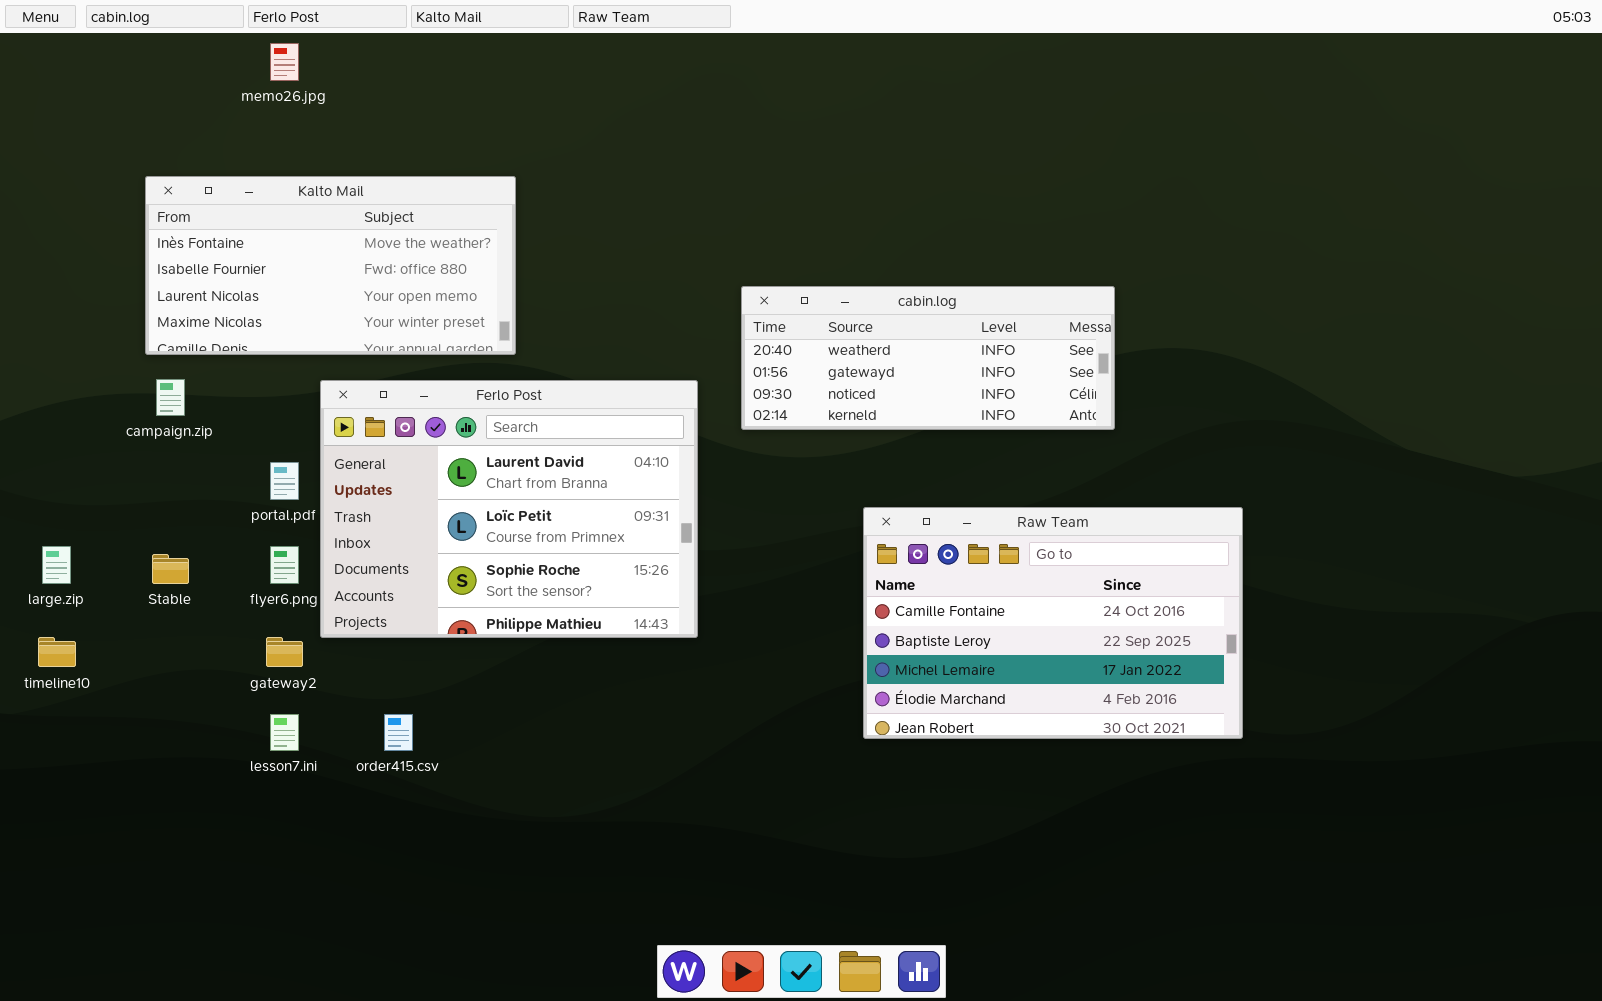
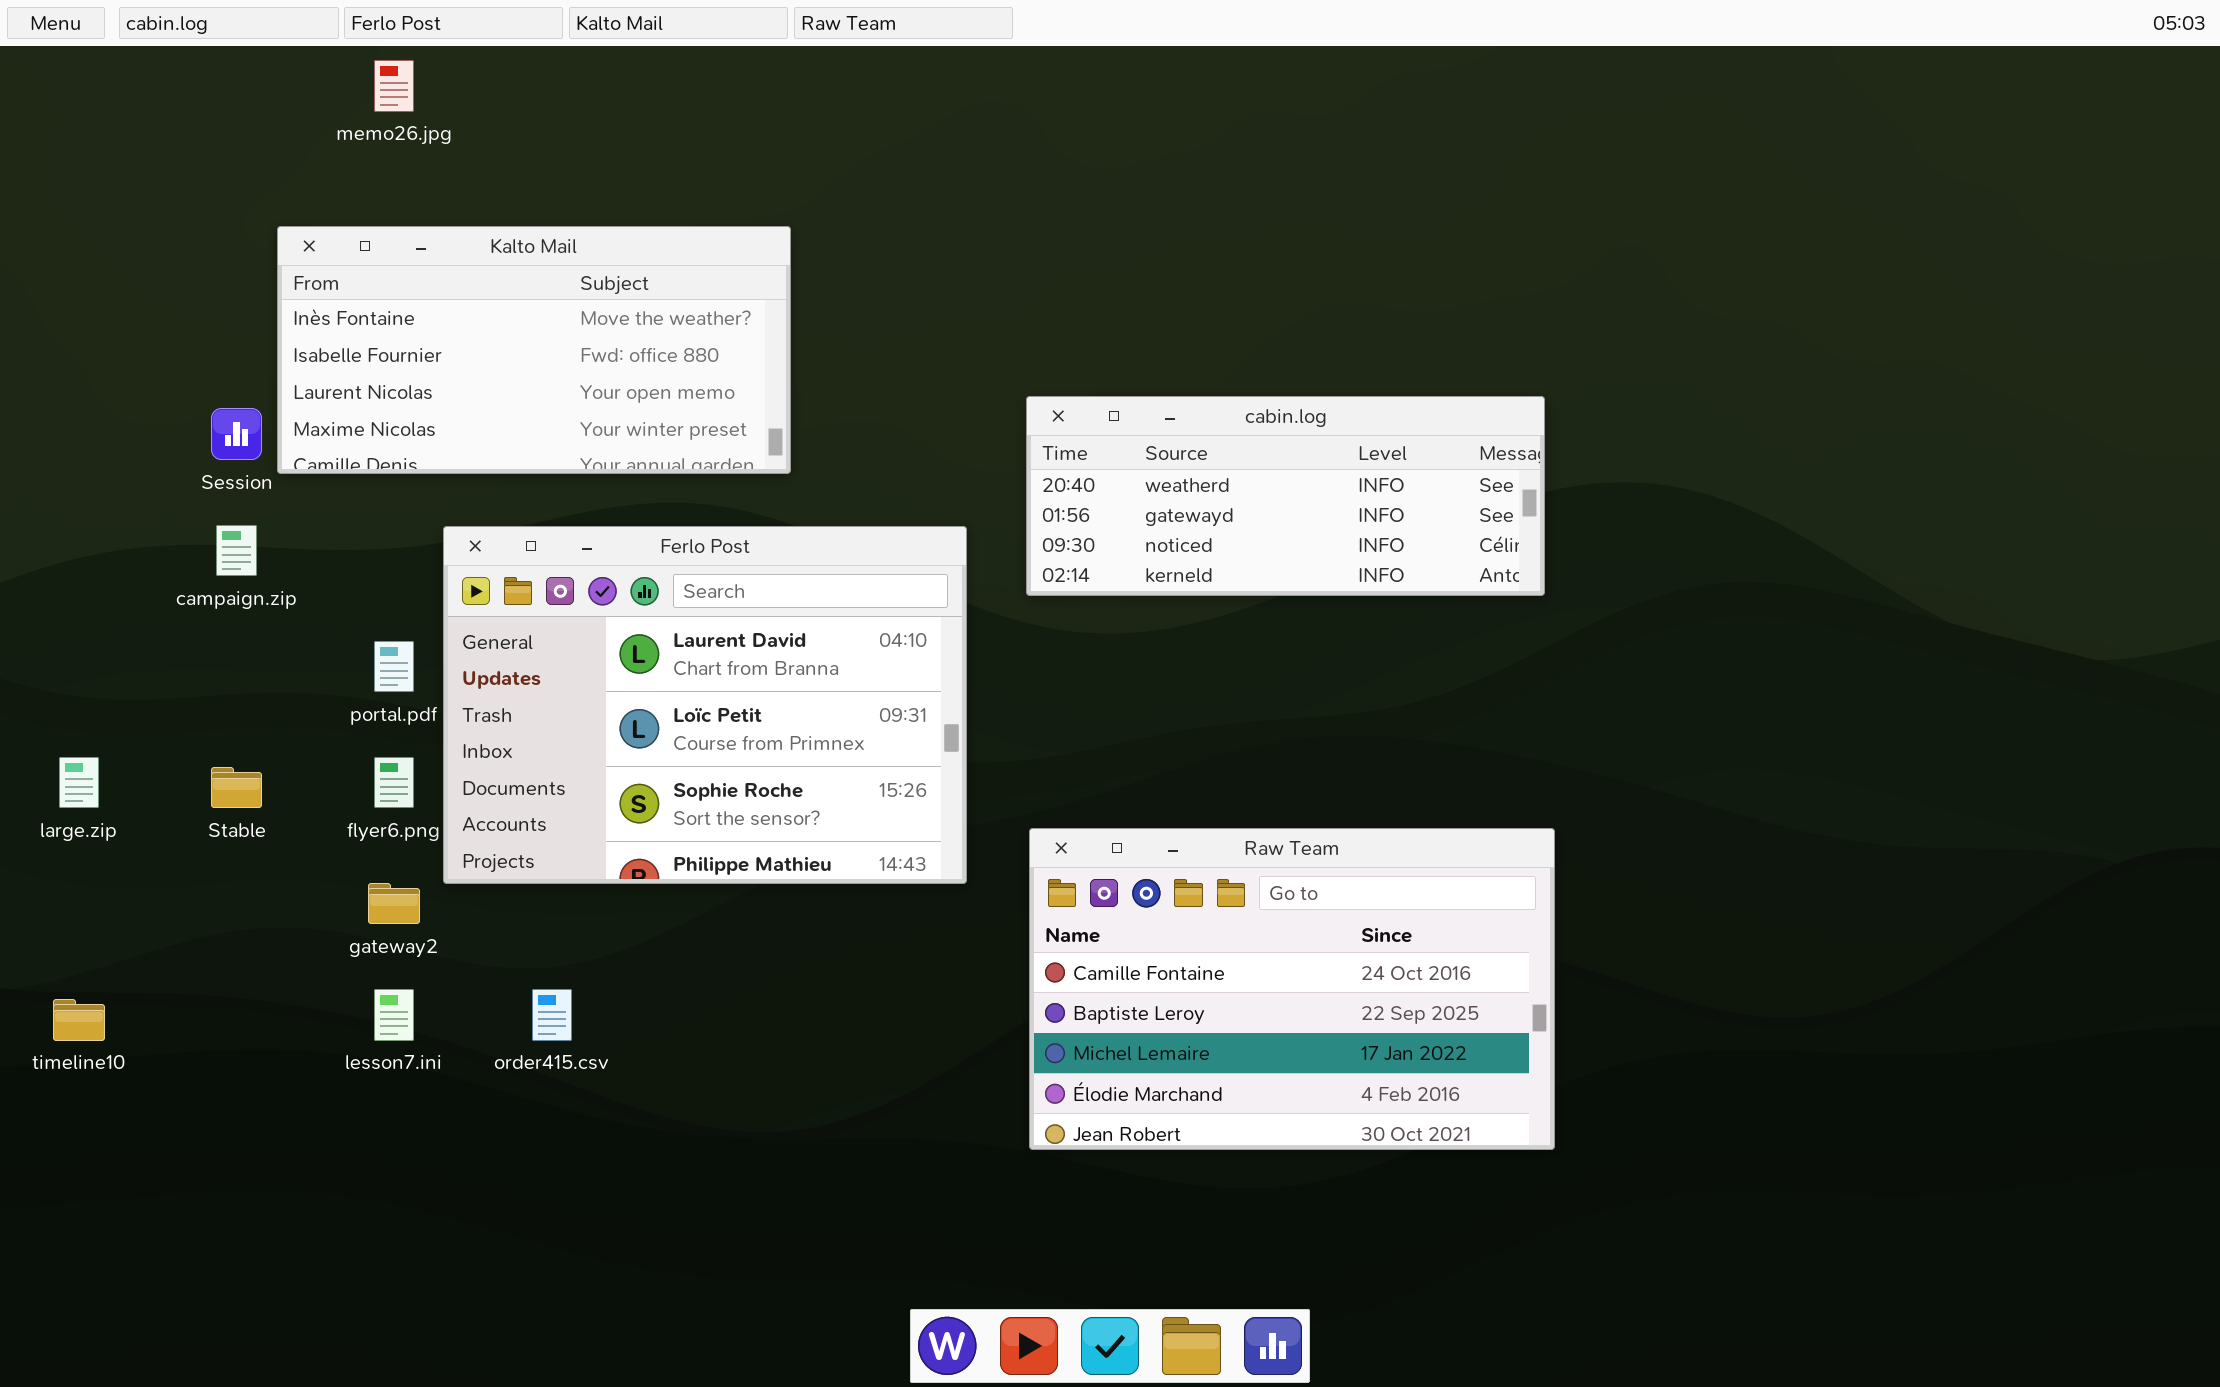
Kalto Mail: [145,176,516,355] -> [277,226,791,474], moved
Raw Team: [863,507,1243,739] -> [1029,828,1555,1150], moved
timeline10: [38,637,76,667] -> [53,999,105,1041], moved

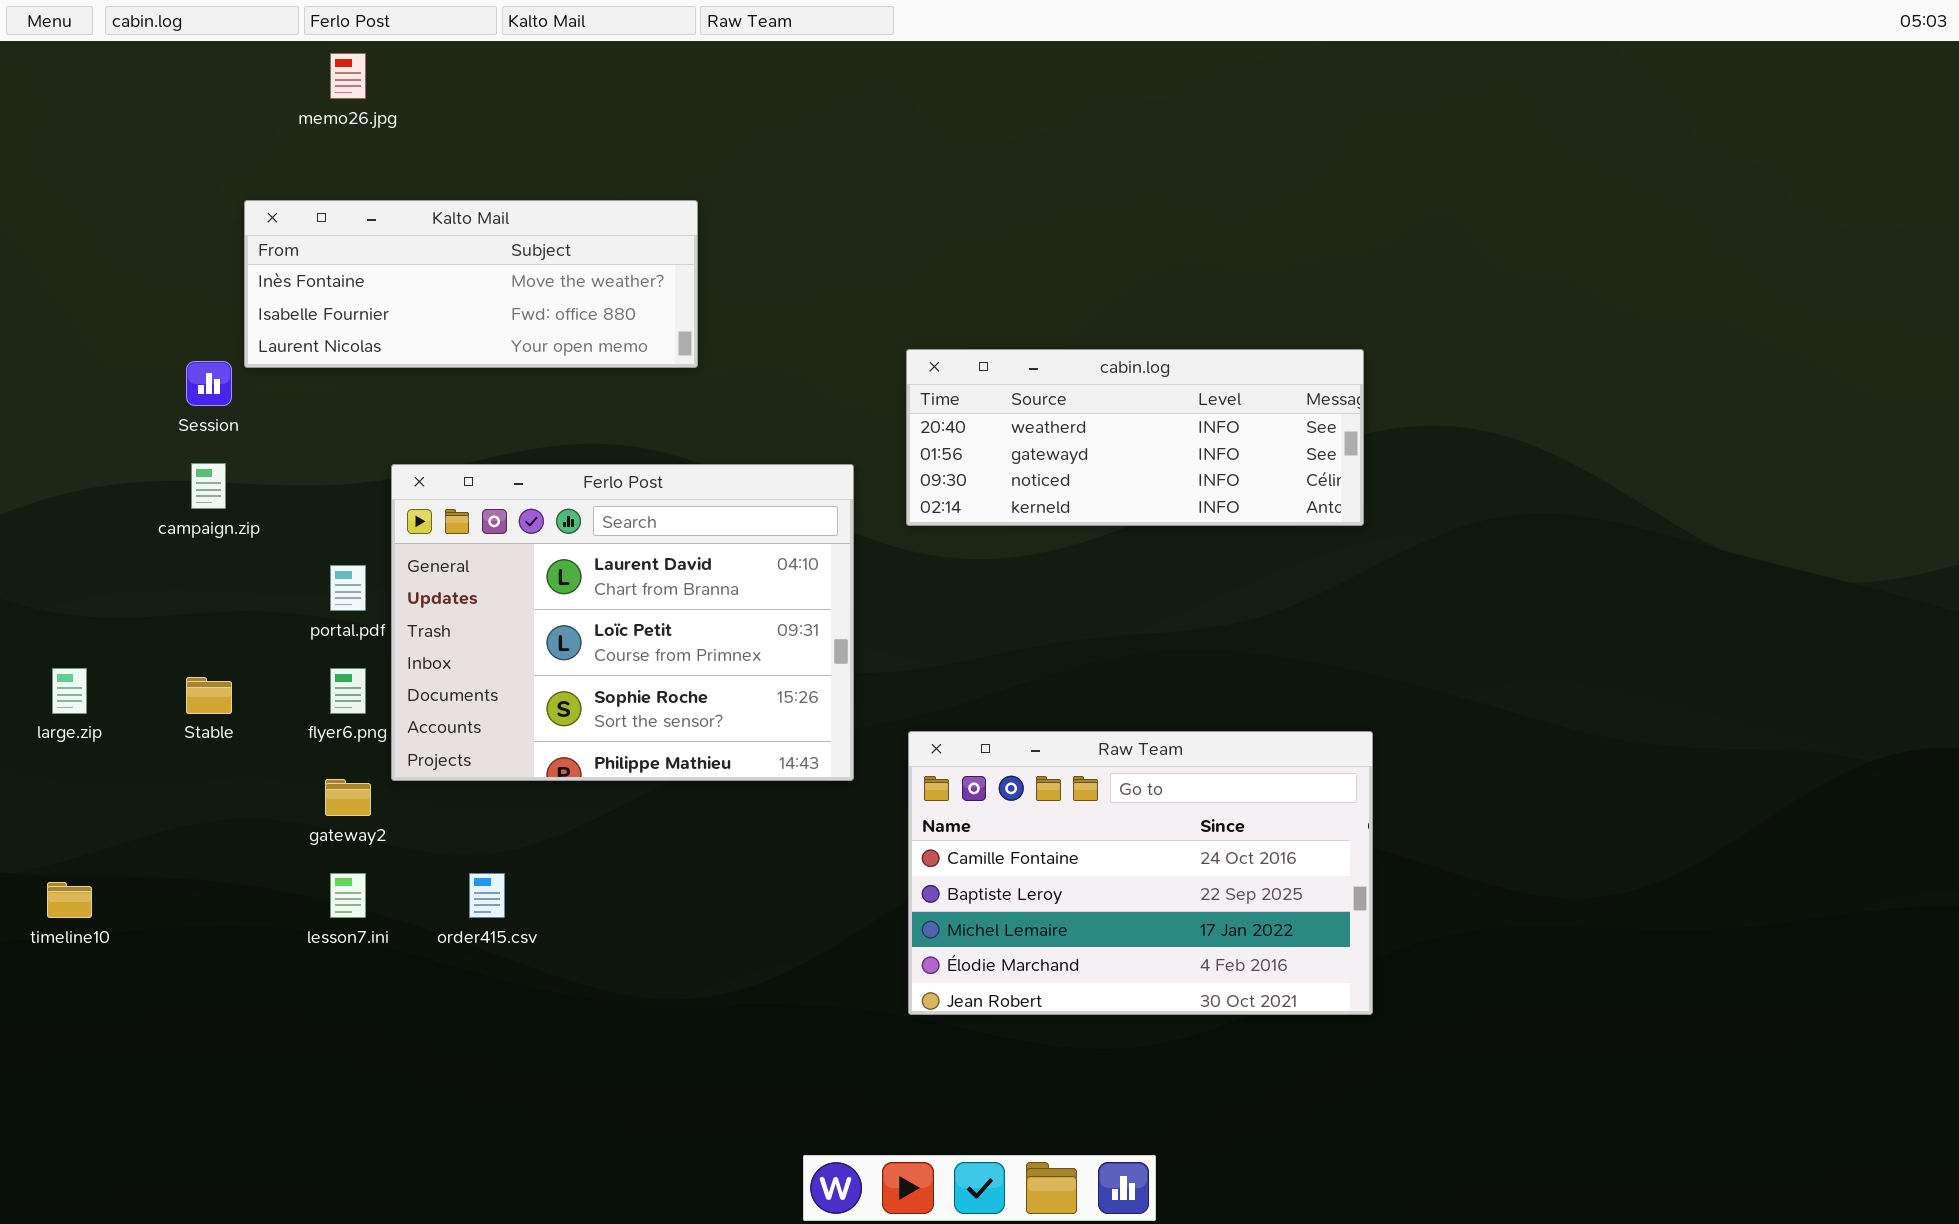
Kalto Mail: [277,226,791,474] -> [244,200,698,368], resized

